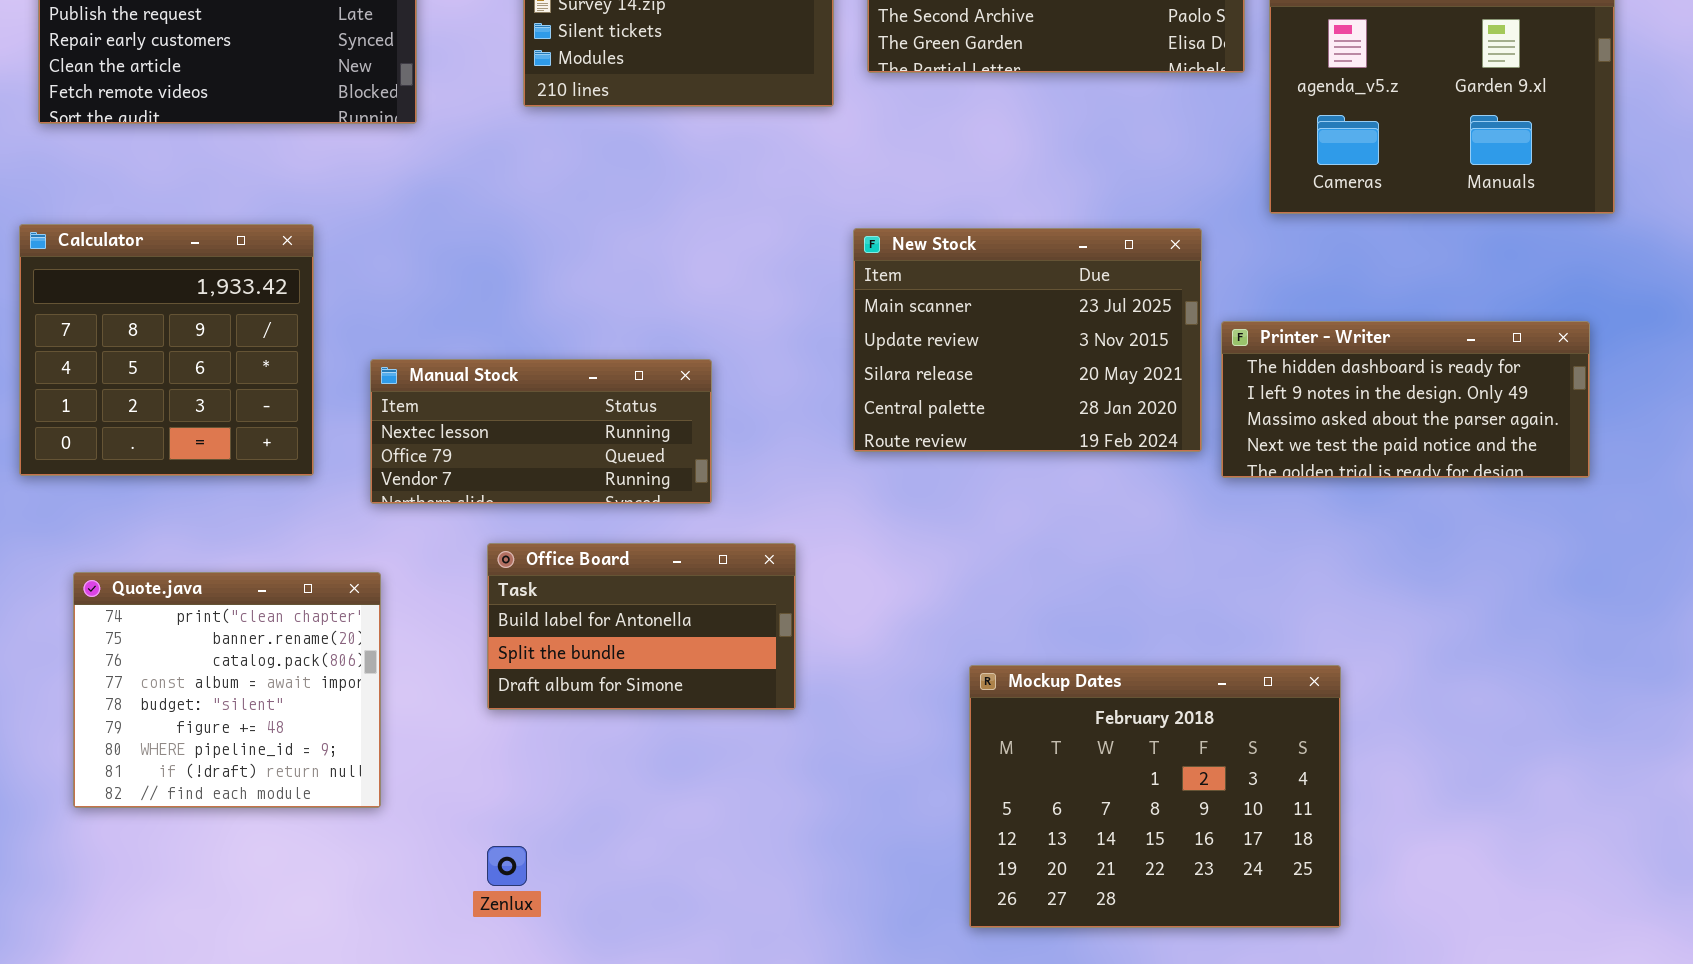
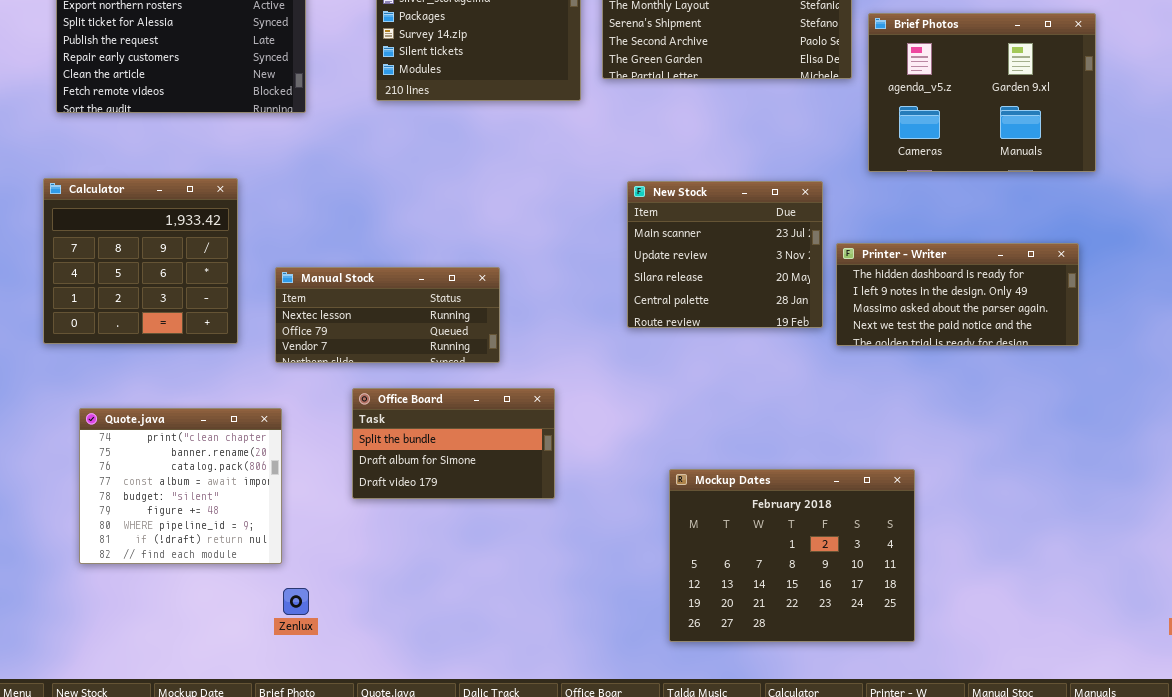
New Stock: [853,228,1202,452] -> [627,181,823,328], resized
Office Board: [487,543,796,710] -> [352,388,555,499], scrolled down 1 row
Zenlux: [487,846,527,886] -> [283,588,309,615], moved

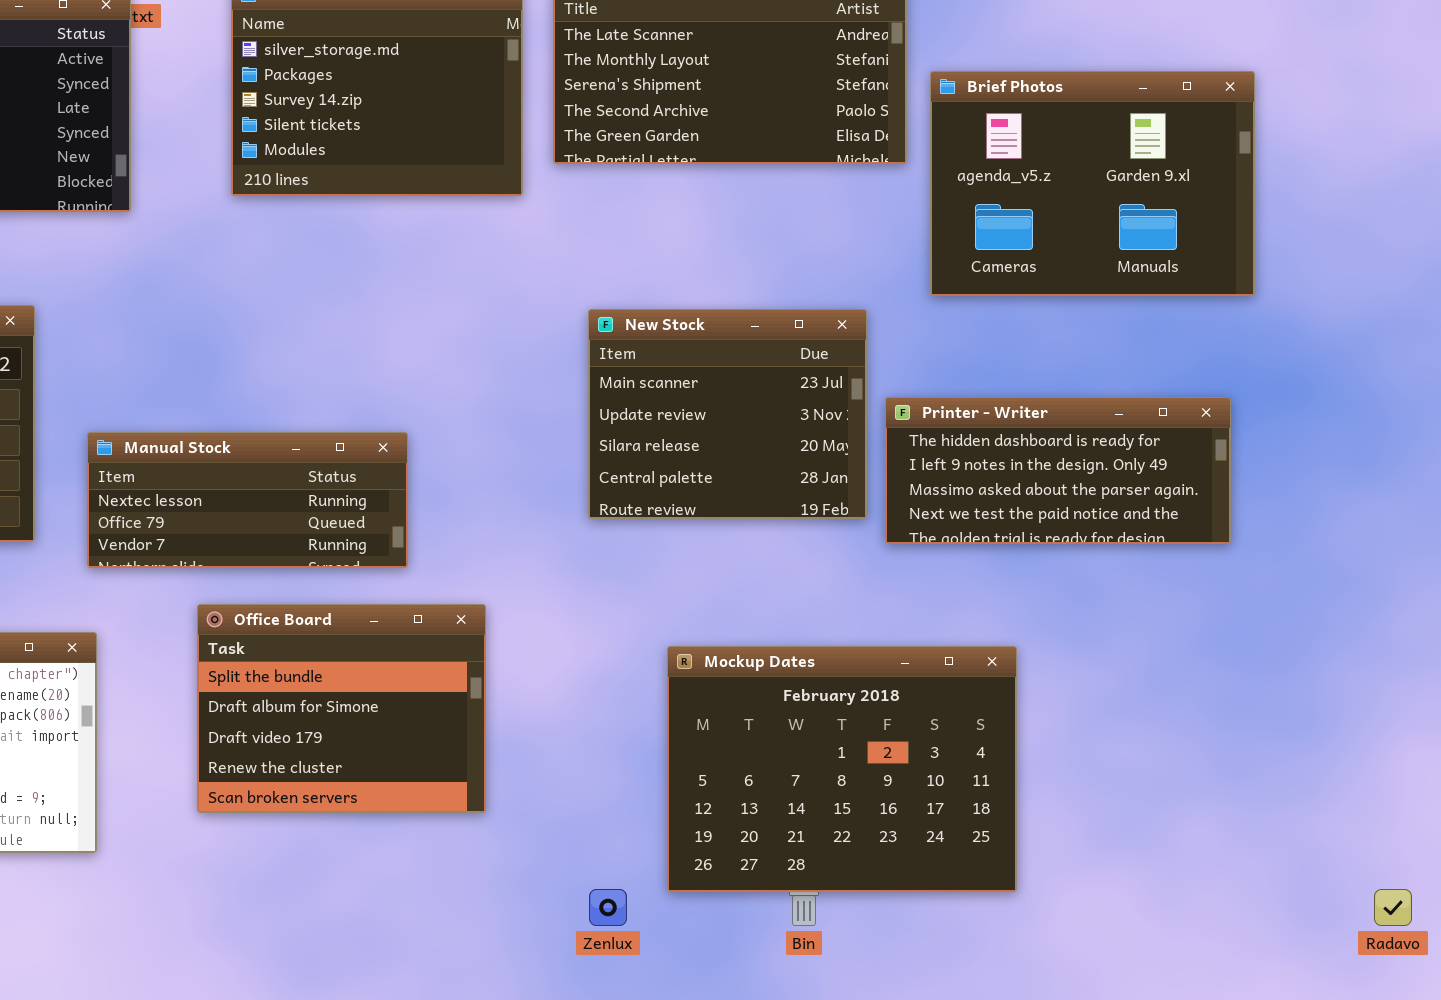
Office Board: [352,388,555,499] -> [197,604,486,813], resized
Mockup Dates: [669,469,915,642] -> [667,646,1017,892], moved
Zenlux: [283,588,309,615] -> [589,889,627,926], moved

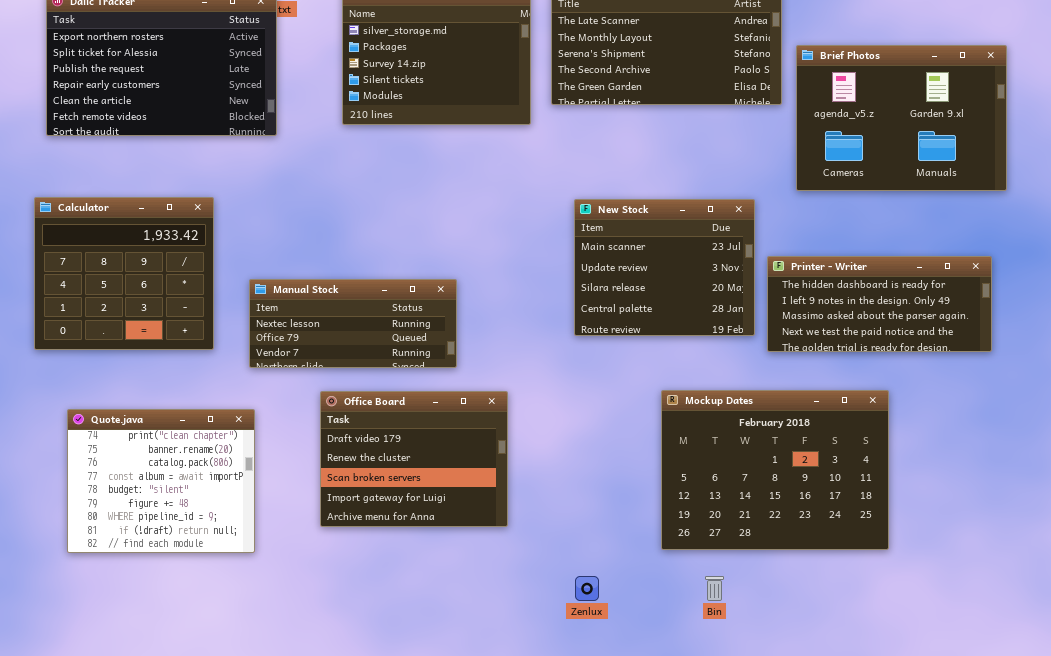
Office Board: [197,604,486,813] -> [320,391,508,527], scrolled down 2 rows
Mockup Dates: [667,646,1017,892] -> [661,390,889,550], moved

